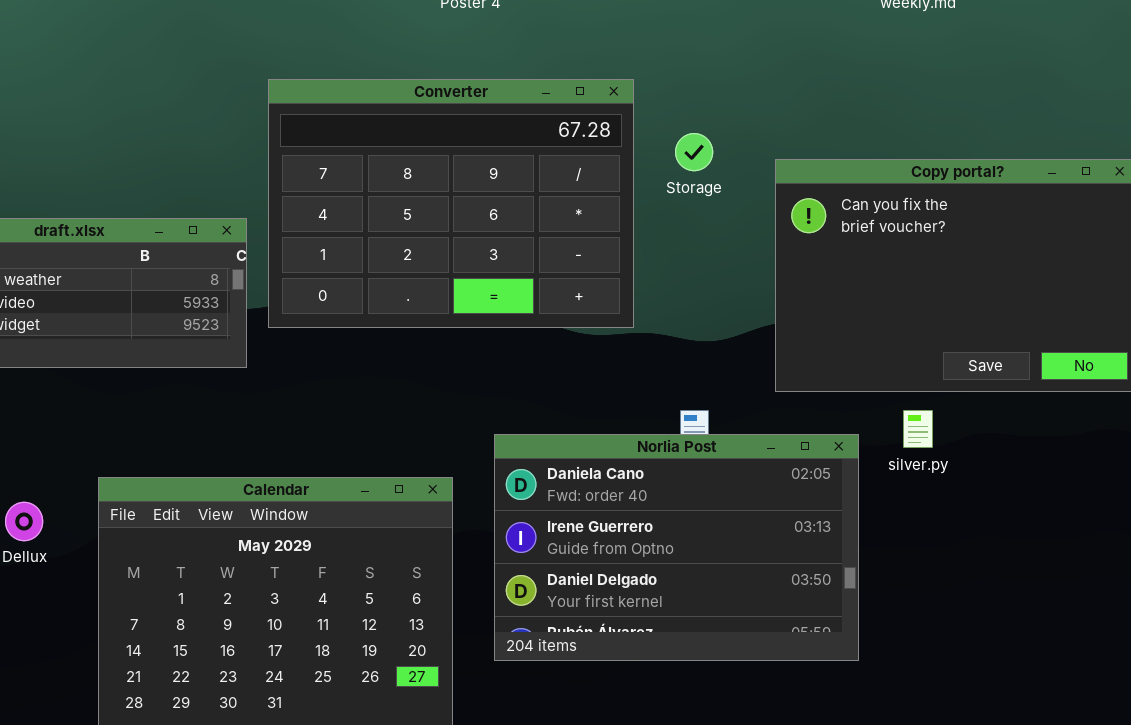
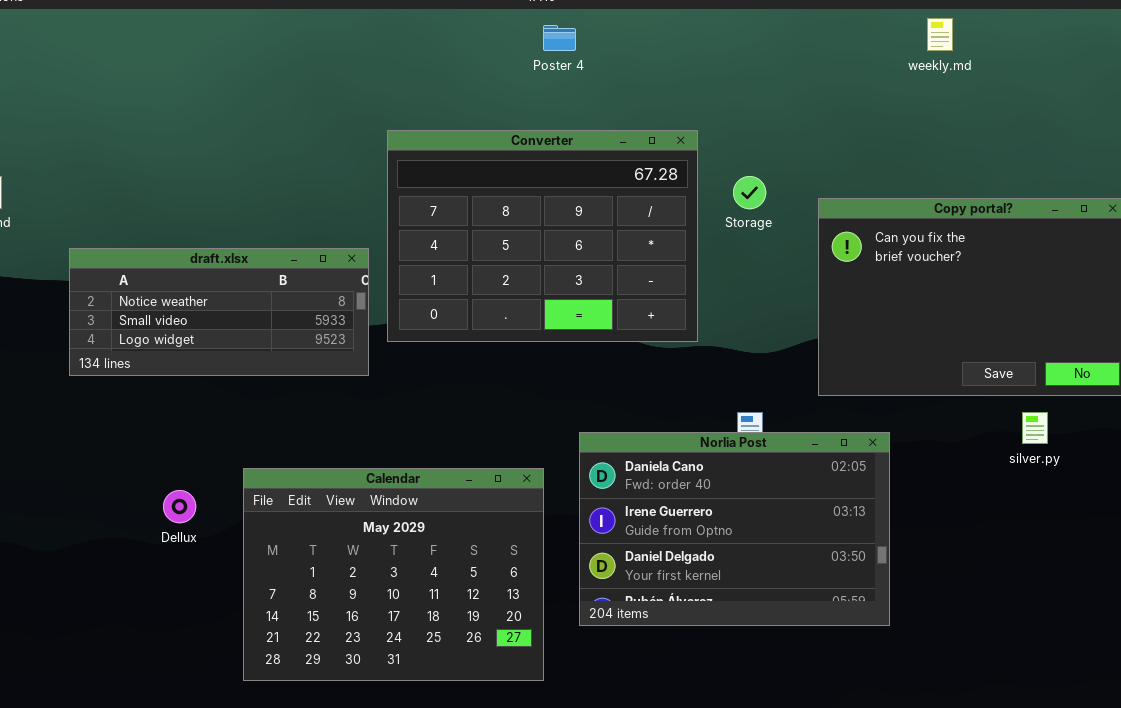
silver.py: [903,410,933,448] -> [1022,412,1048,444], moved

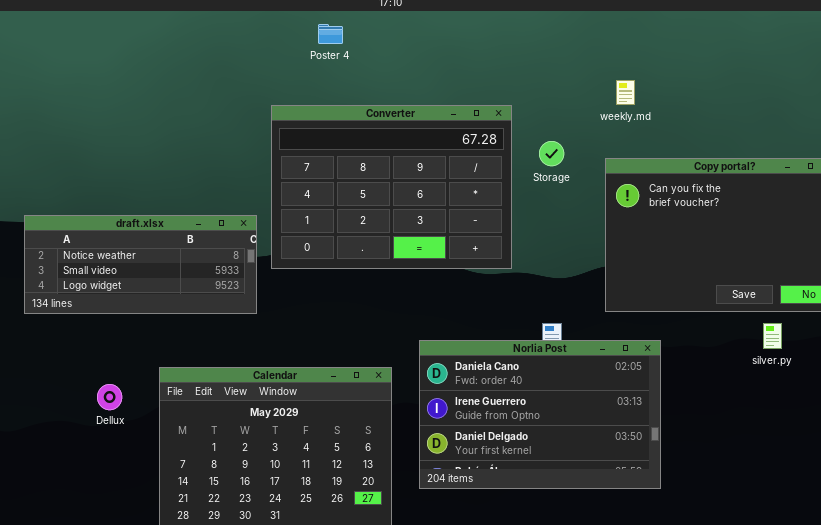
weekly.md: [927,18,953,51] -> [616,80,635,105], moved
Poster 4: [543,25,576,51] -> [318,24,343,44], moved
draft.xlsx: [69,248,369,376] -> [24,215,257,314], moved

